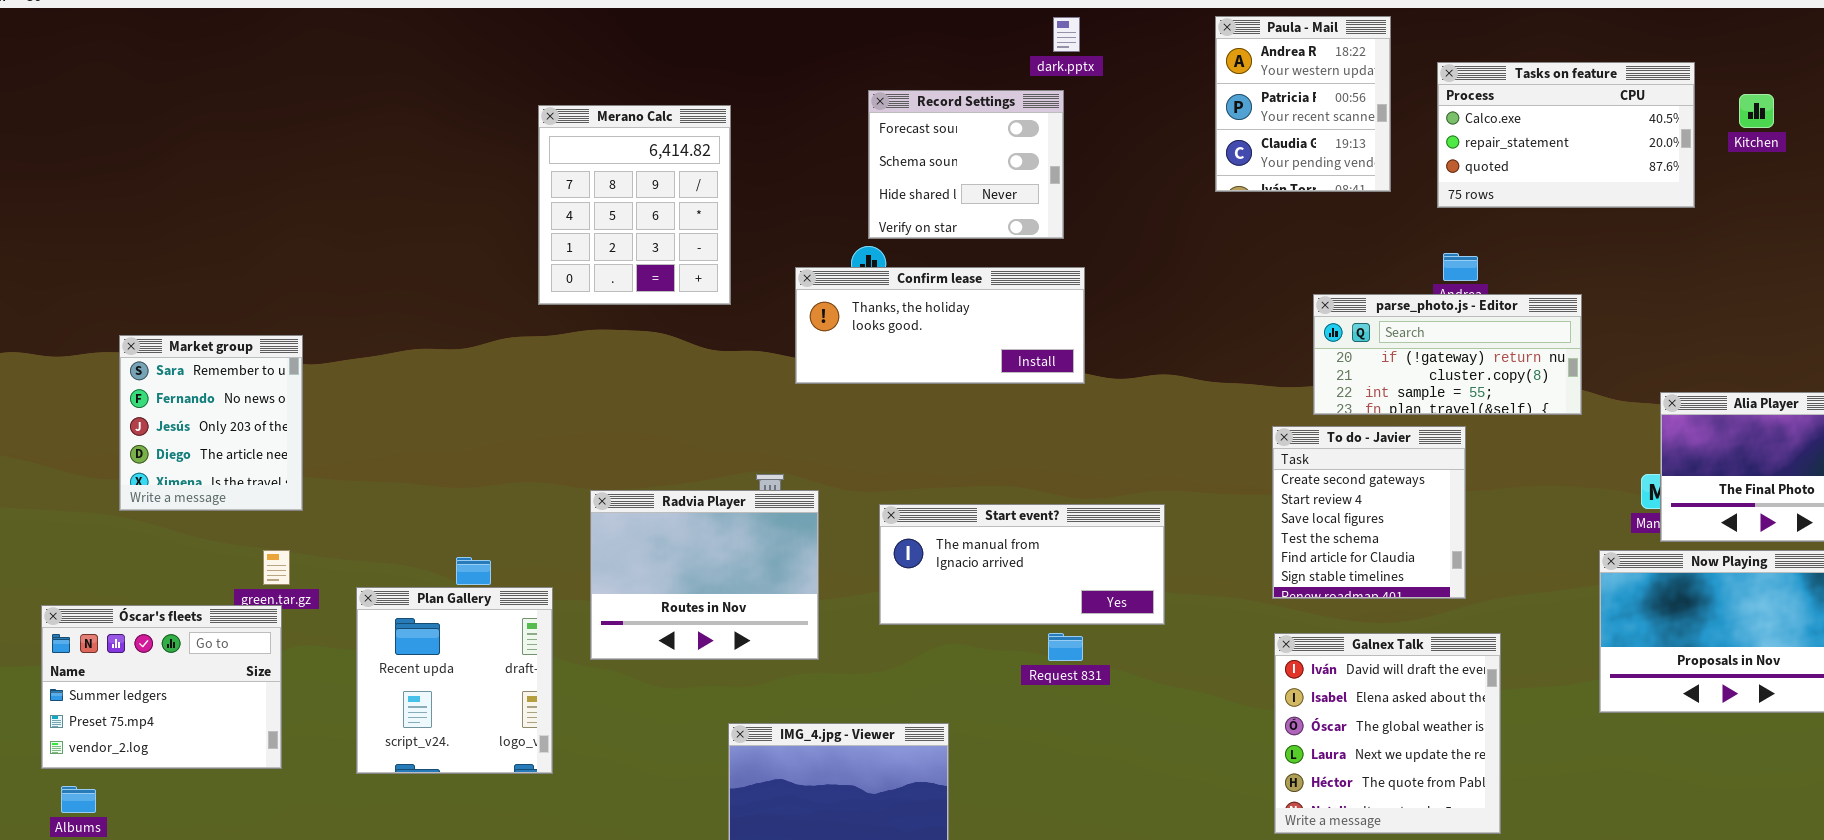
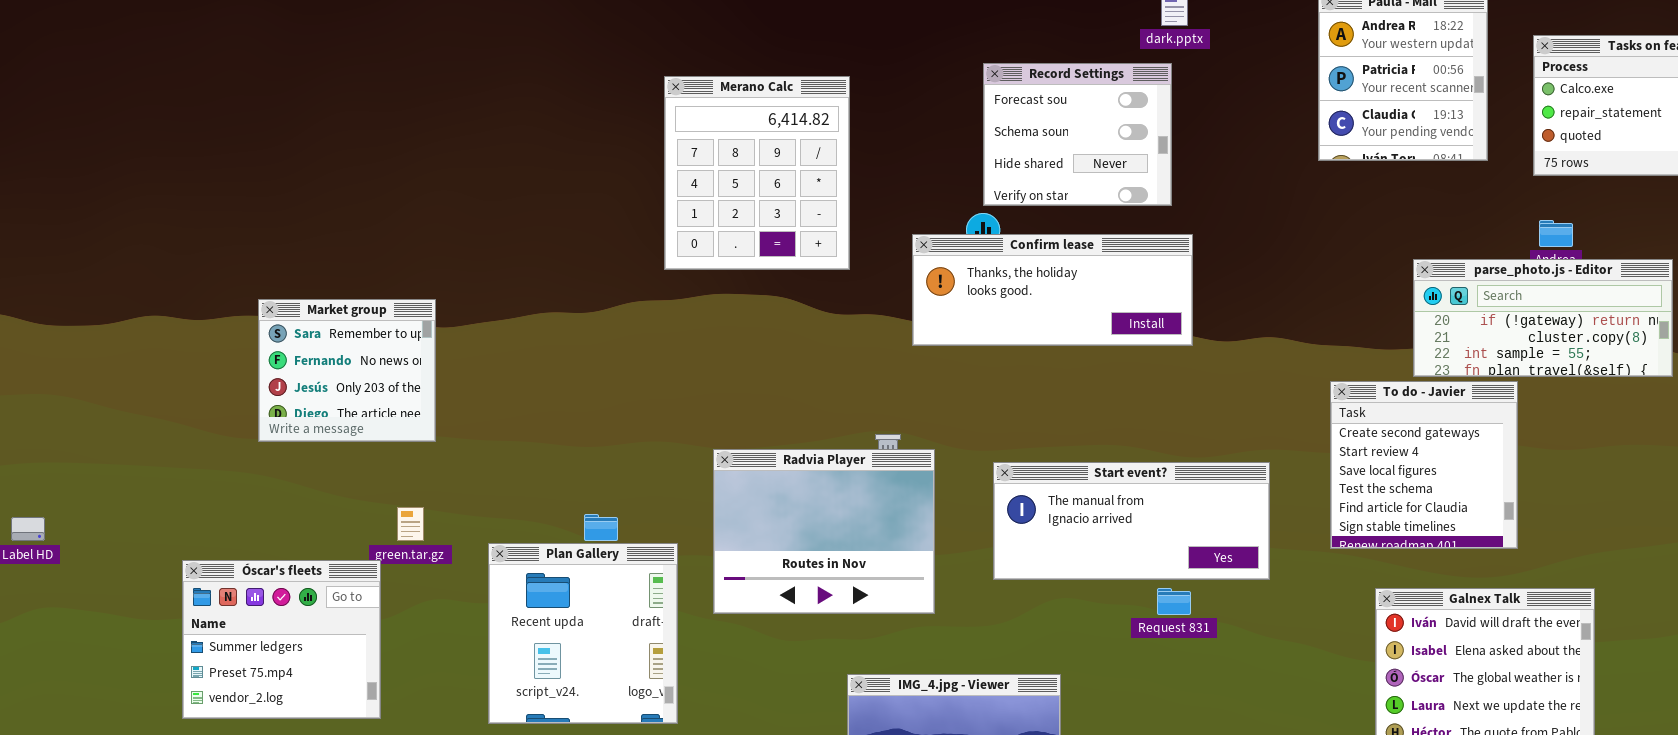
Market group: [119,335,303,511] -> [258,299,436,442], resized
To do - Javier: [1272,426,1466,599] -> [1330,381,1518,549], moved
Óscar's fleets: [41,605,282,769] -> [182,560,381,719], resized

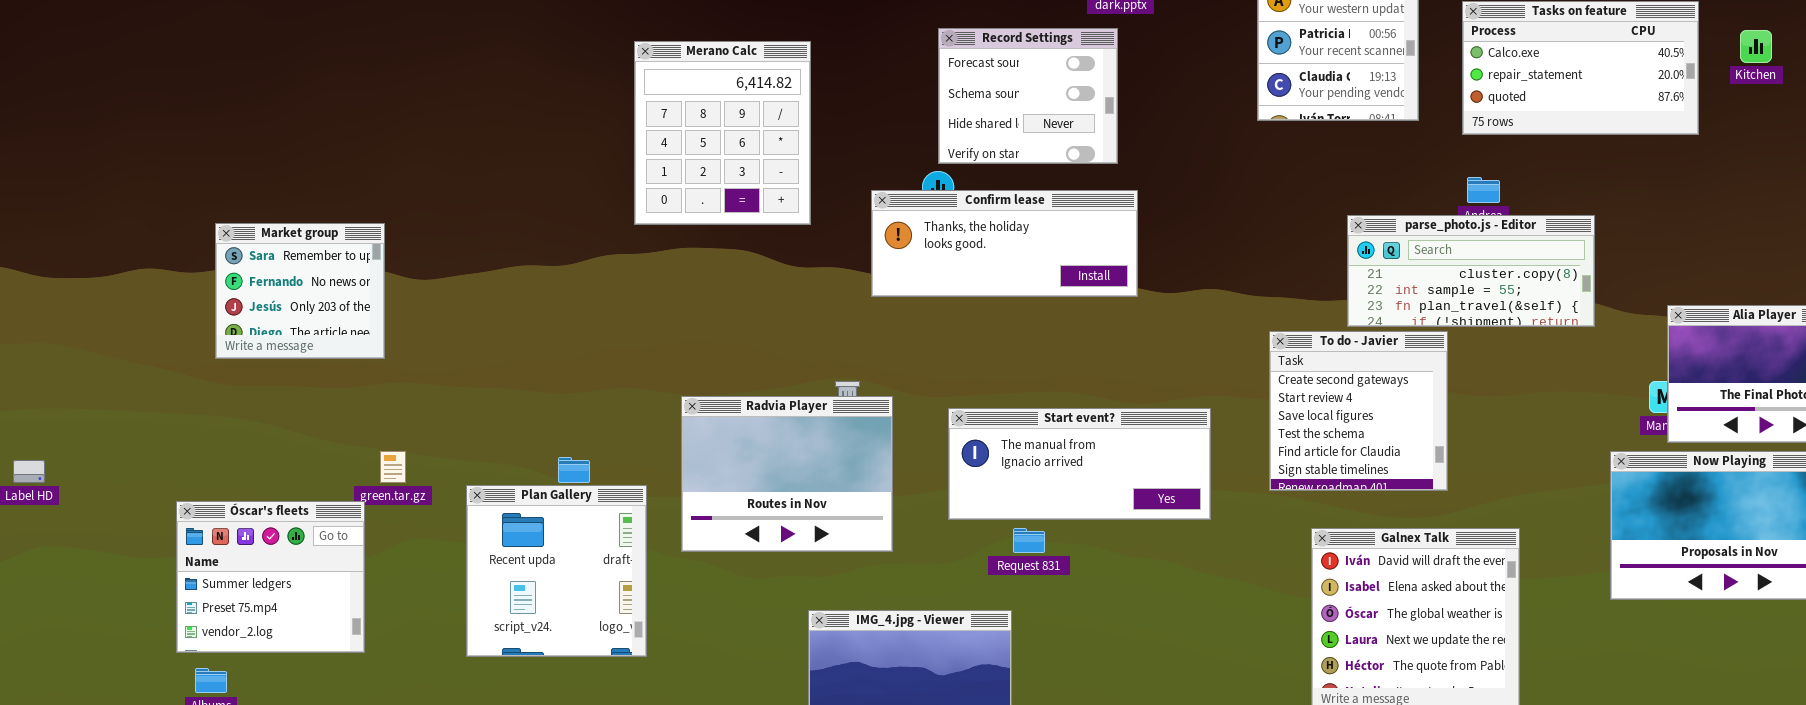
parse_photo.js - Editor: [1413,259,1673,377] -> [1347,215,1595,327], scrolled down 1 row
Market group: [258,299,436,442] -> [215,223,385,359], moved
Request 831: [1157,588,1191,615] -> [1013,528,1045,553], moved

